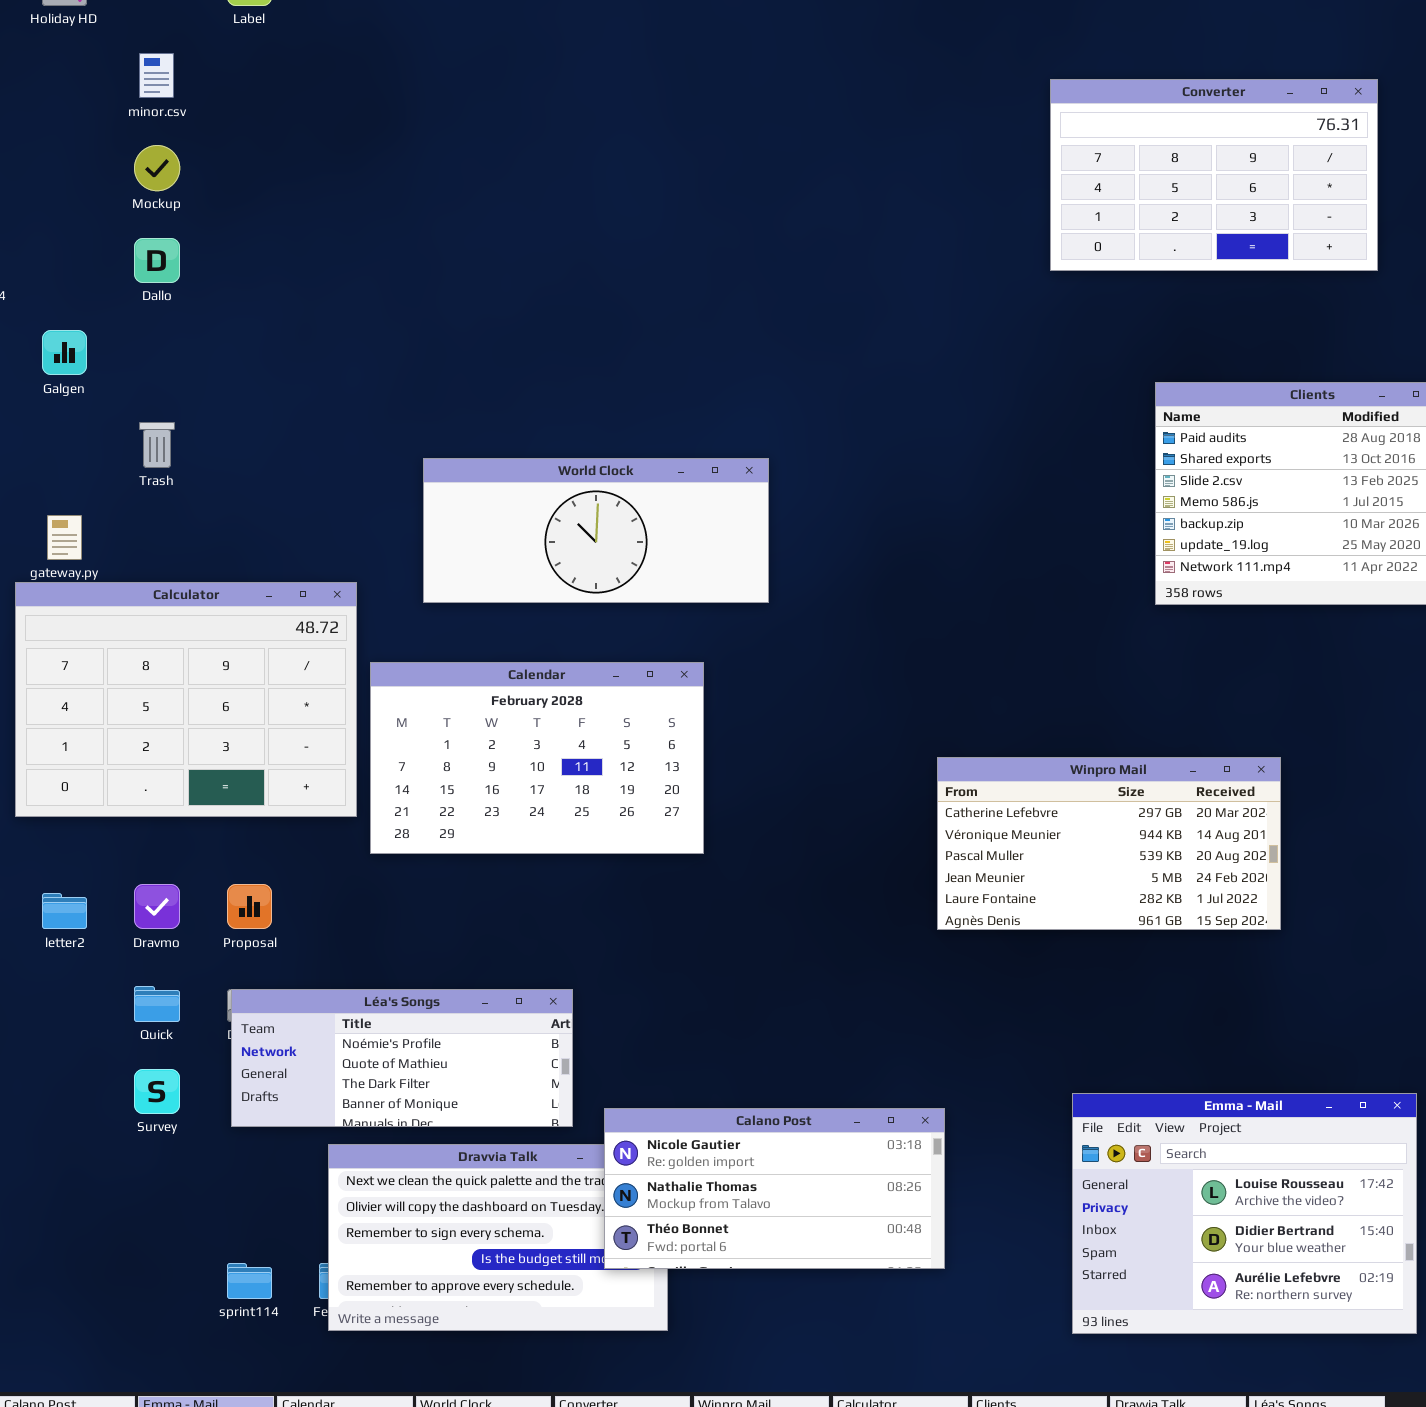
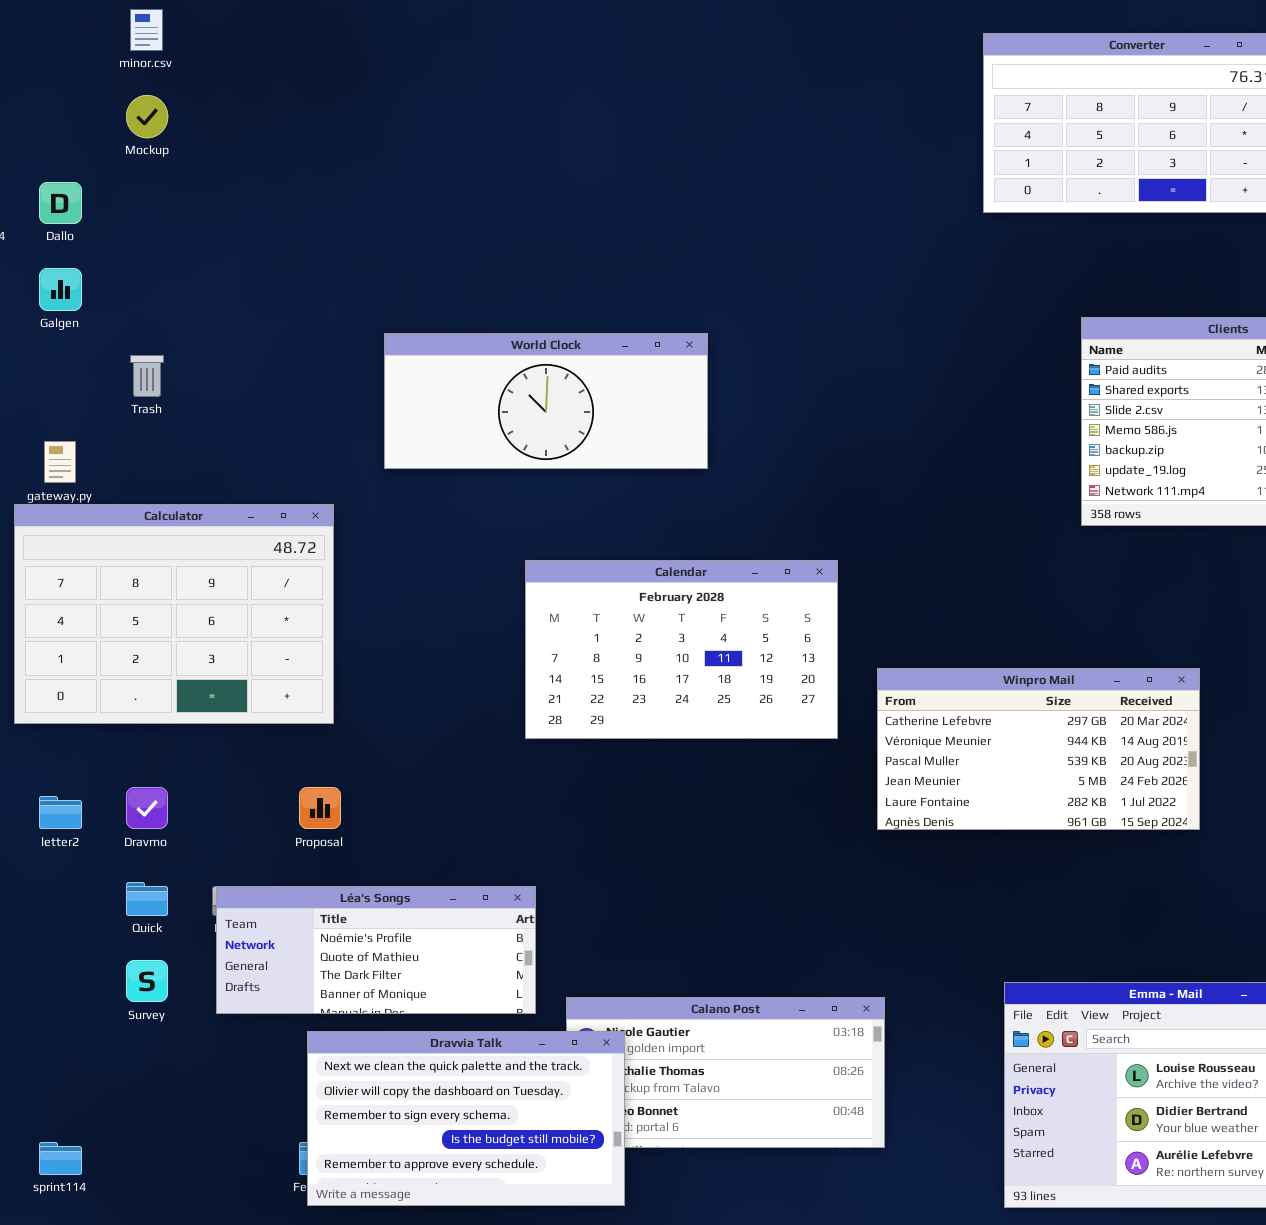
Dallo: [134,238,180,283] -> [39,182,82,224], moved
World Clock: [423,458,769,603] -> [384,333,708,469], moved
Calendar: [370,662,704,854] -> [525,560,838,739], moved
Proposal: [227,884,272,929] -> [299,787,341,829], moved
Dravvia Talk: [328,1144,668,1331] -> [307,1031,625,1206], raised
sprint114: [227,1263,272,1299] -> [39,1142,82,1175], moved

